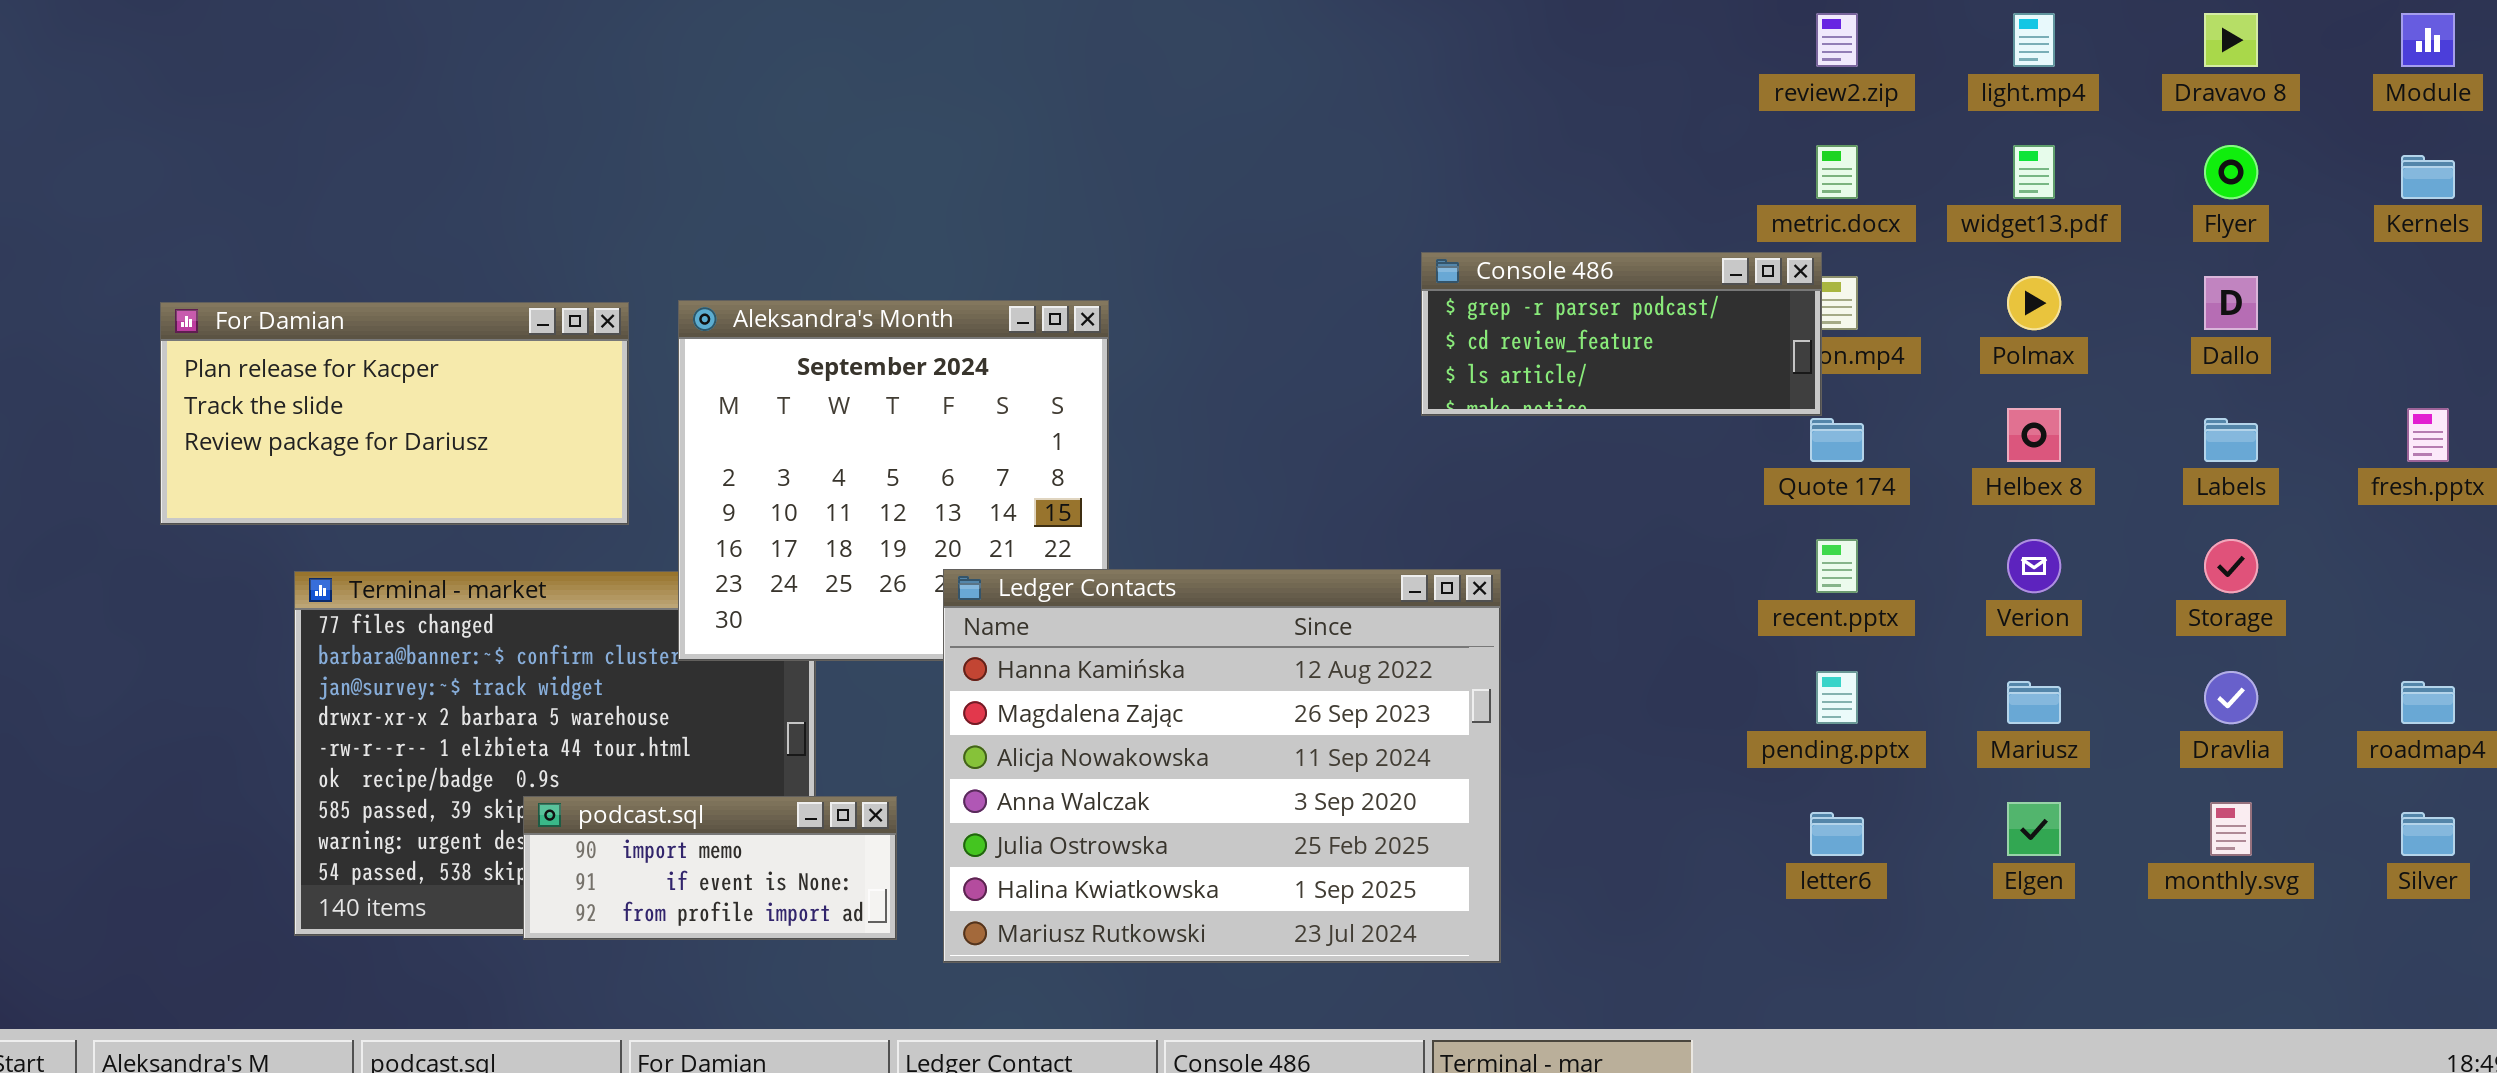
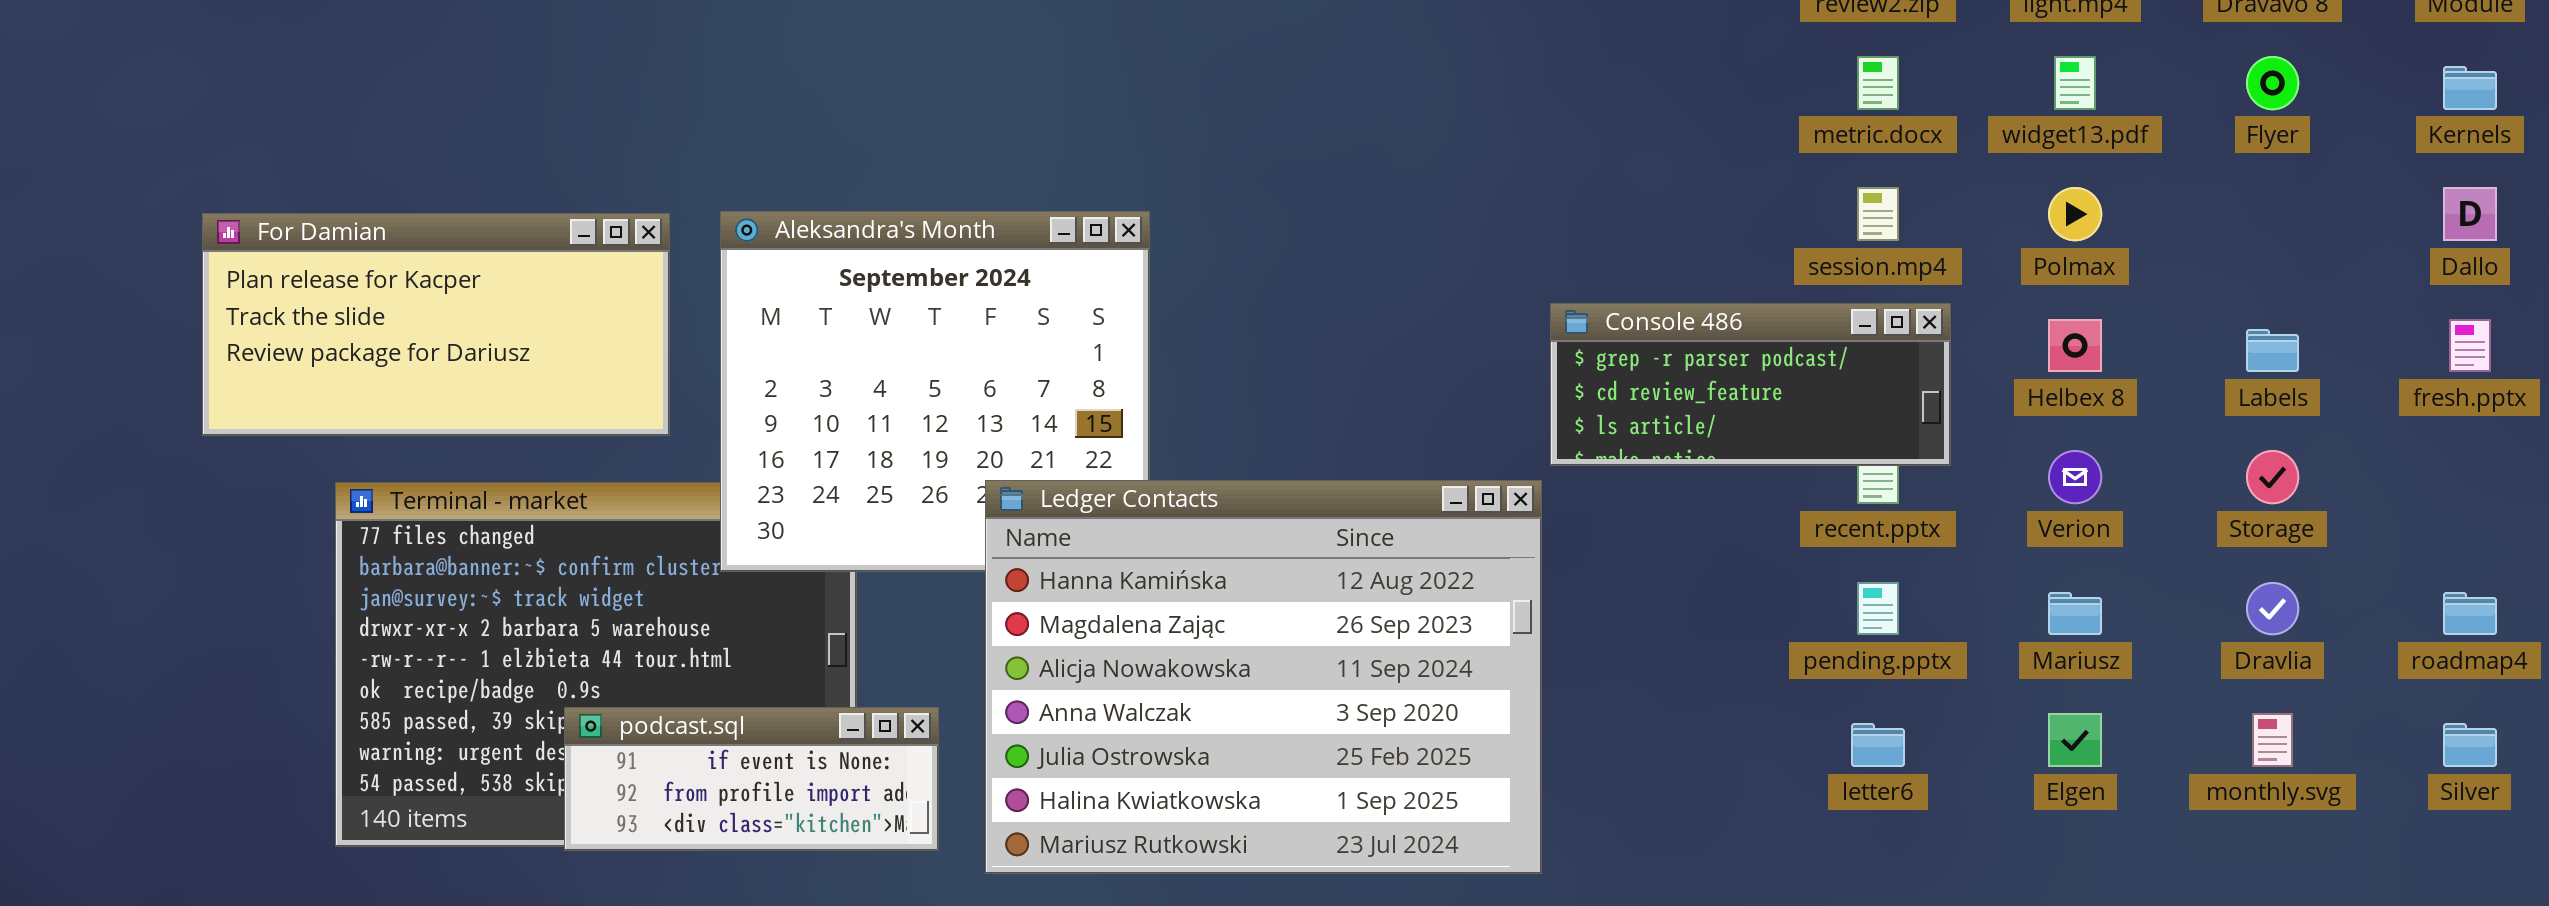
Console 486: [1421,252,1822,416] -> [1550,303,1951,466], moved
Dallo: [2204,276,2258,330] -> [2443,187,2497,241], moved
podcast.sql: [523,796,897,940] -> [564,707,939,851], scrolled down 1 row

